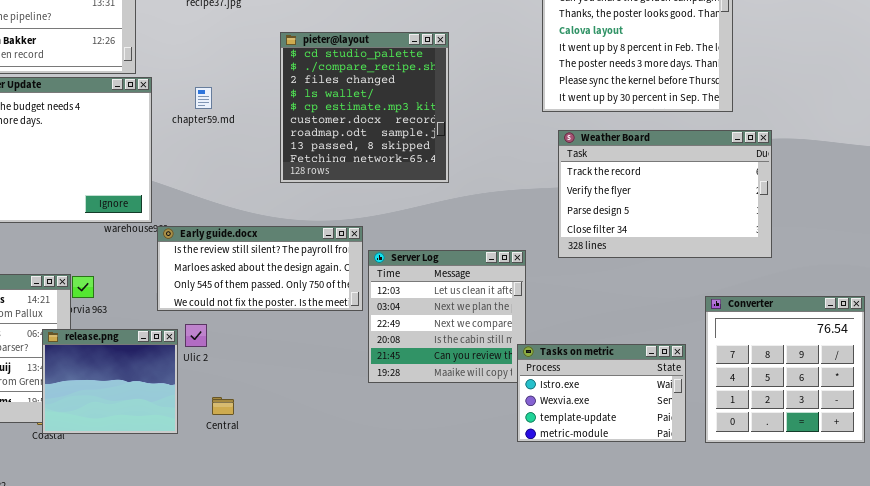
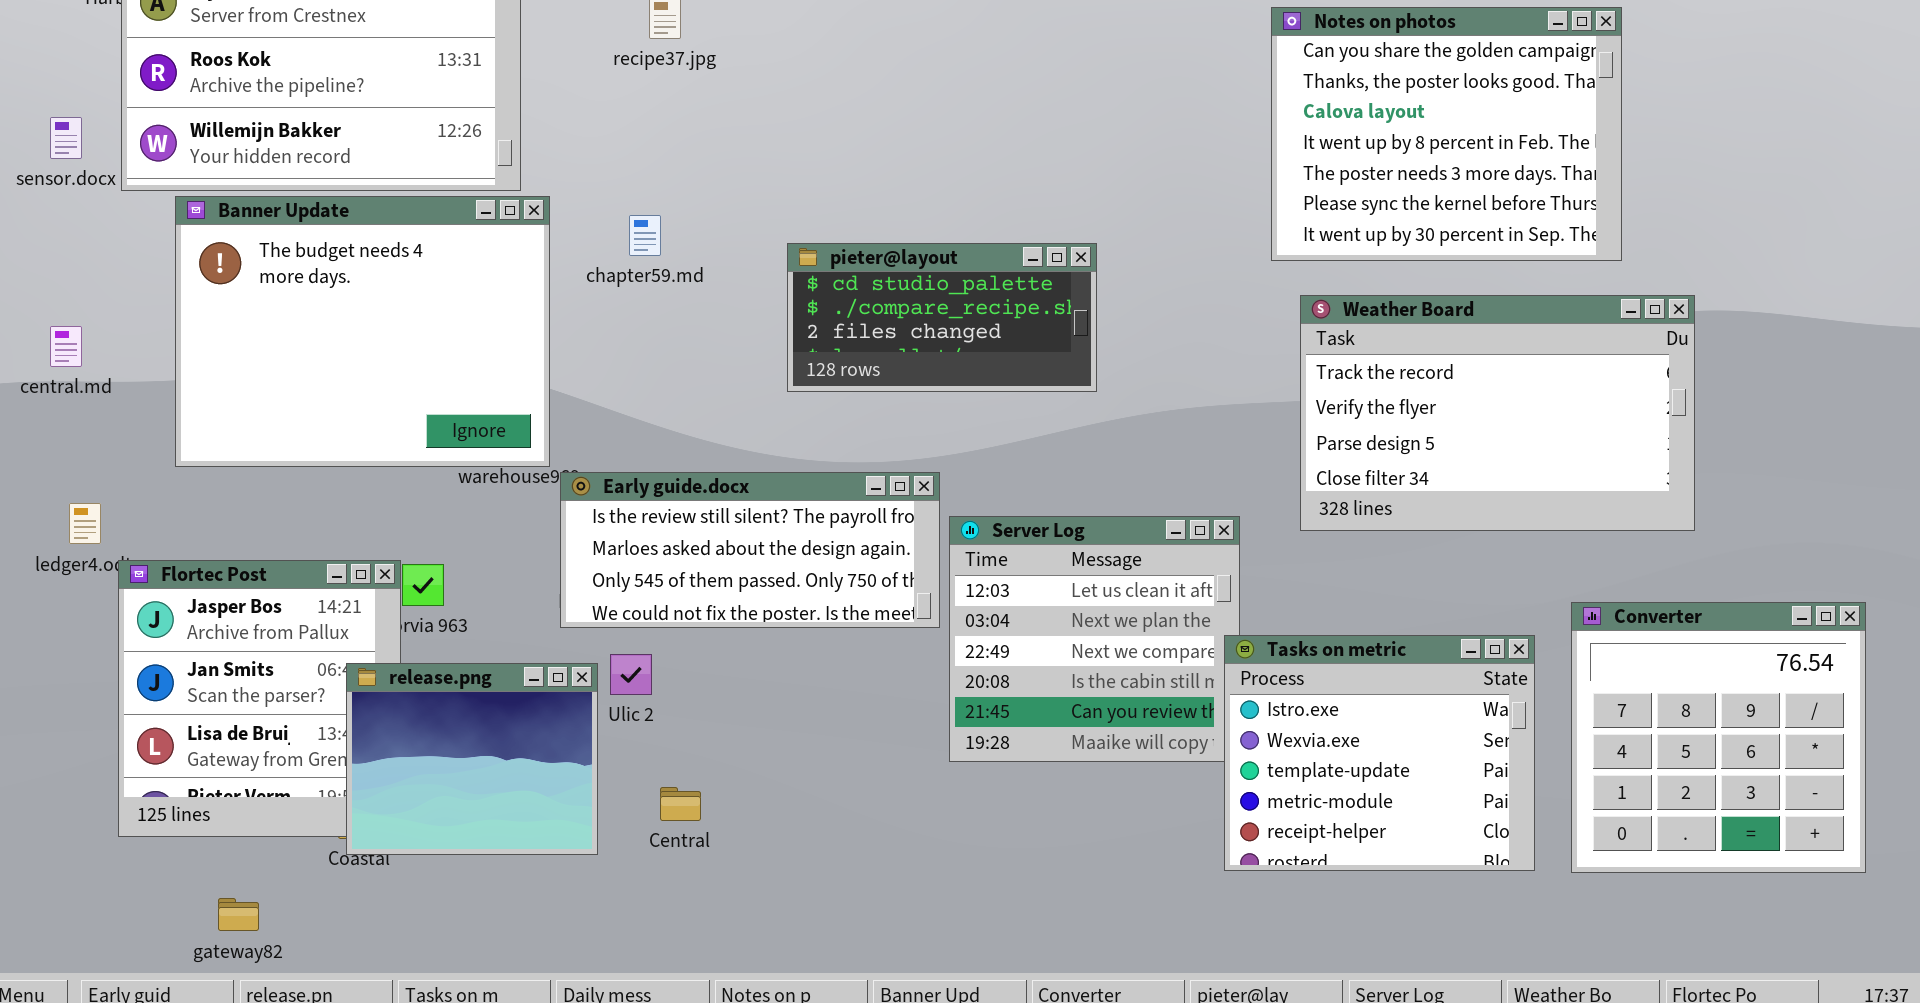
pieter@layout: [280,32,449,183] -> [787,243,1097,392], resized
Tasks on metric: [517,344,686,442] -> [1224,635,1535,871], resized

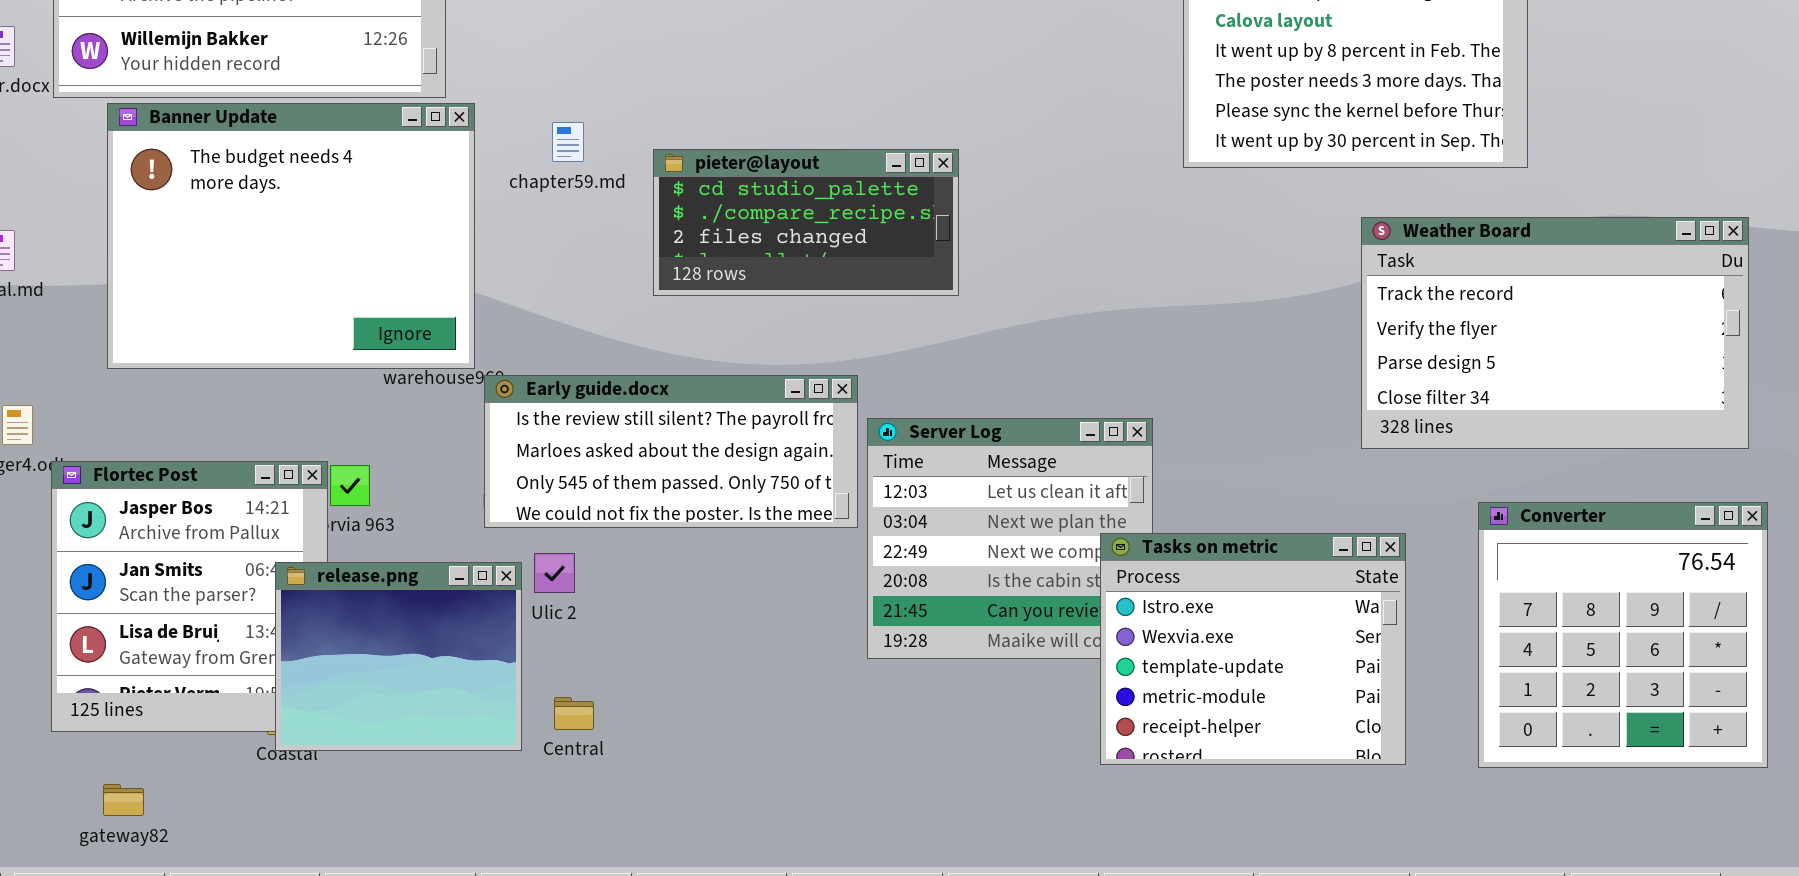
pieter@layout: [787,243,1097,392] -> [653,149,959,296], moved
Weather Board: [1300,295,1695,531] -> [1361,217,1749,449], moved
Tasks on metric: [1224,635,1535,871] -> [1100,533,1406,765], moved
Central: [660,787,701,821] -> [554,697,594,730], moved
gateway82: [218,898,259,931] -> [103,784,144,816], moved

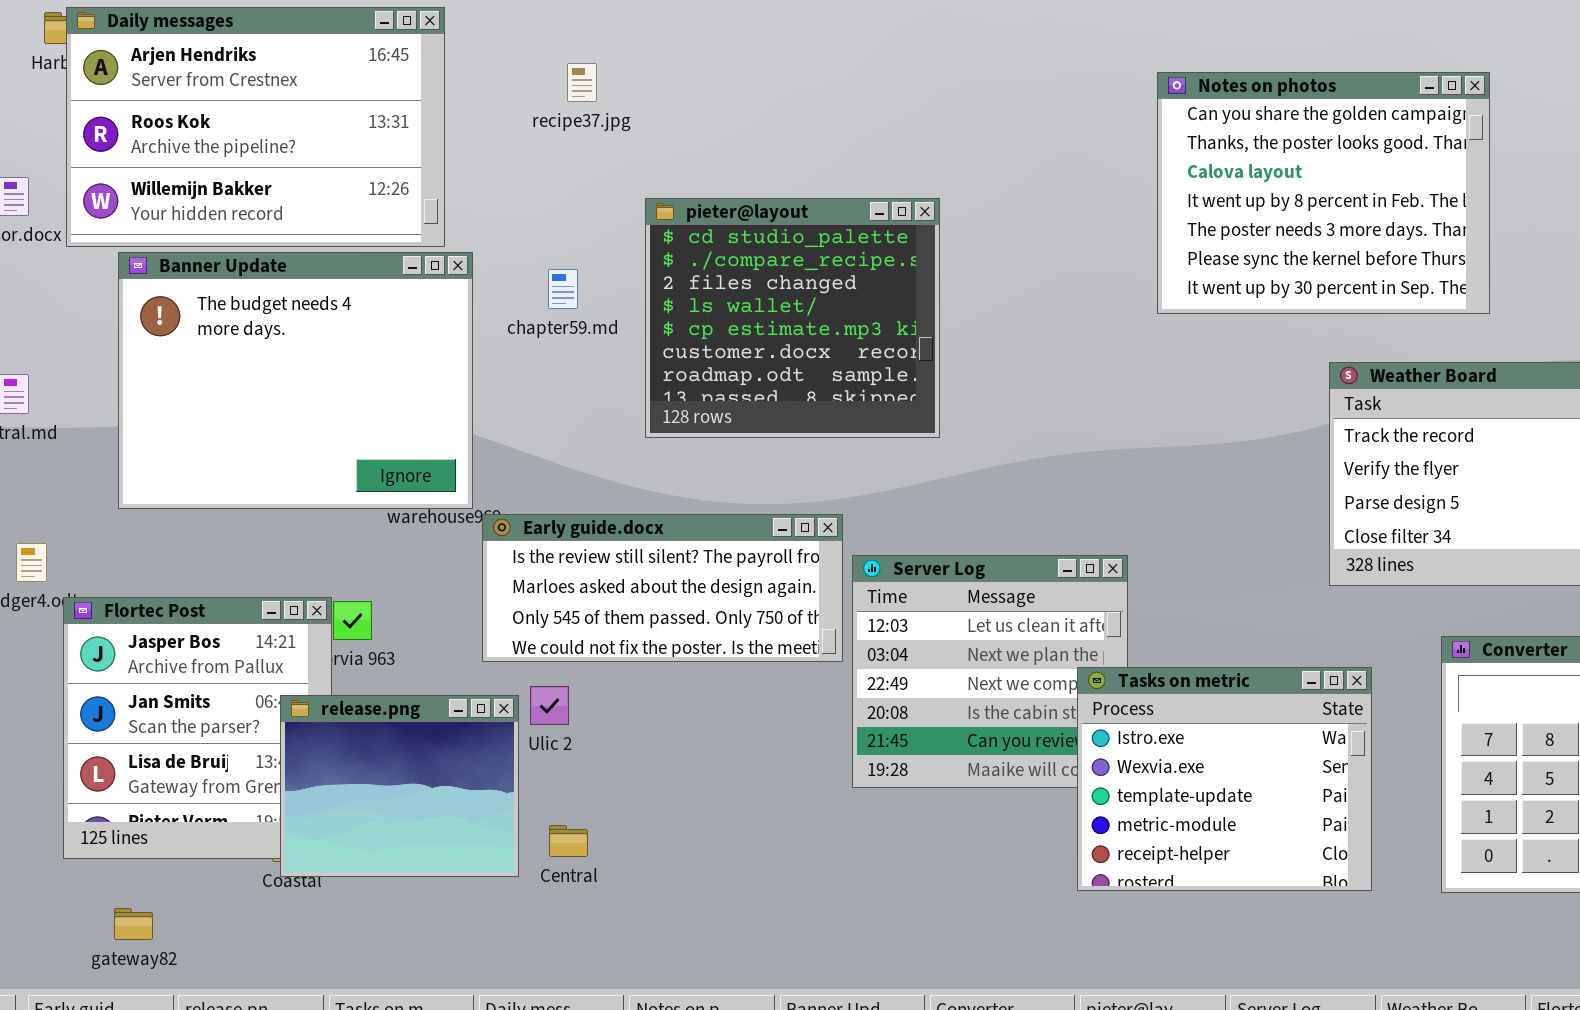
pieter@layout: [653,149,959,296] -> [645,198,940,438], resized

